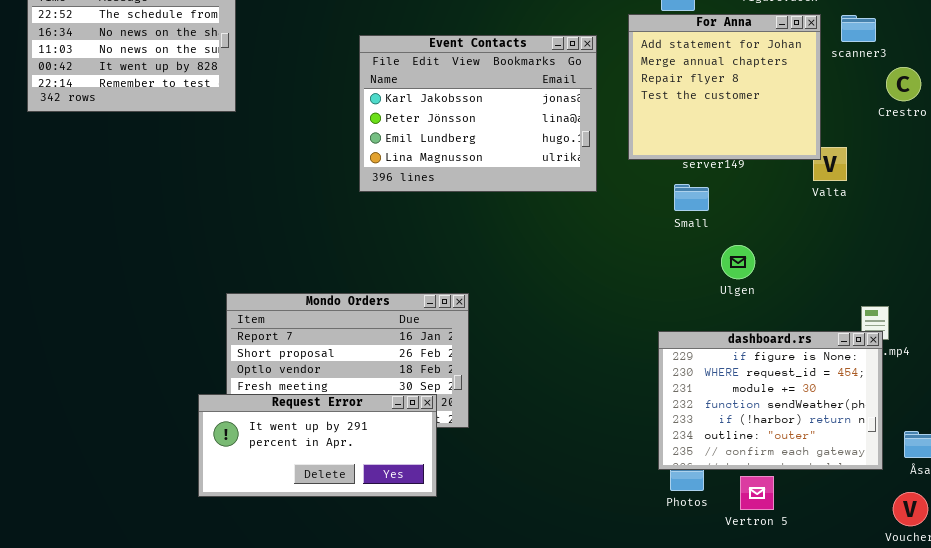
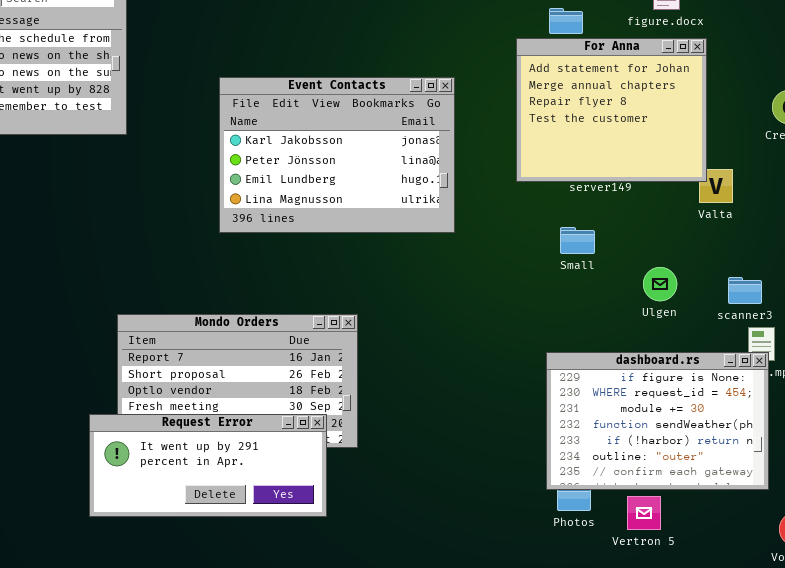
scanner3: [841,15,876,42] -> [728,277,762,304], moved
Event Contacts: [359,35,597,192] -> [219,77,455,233], moved
Small: [674,184,709,211] -> [560,227,595,254], moved
Ulgen: [721,245,755,279] -> [643,267,677,301], moved

